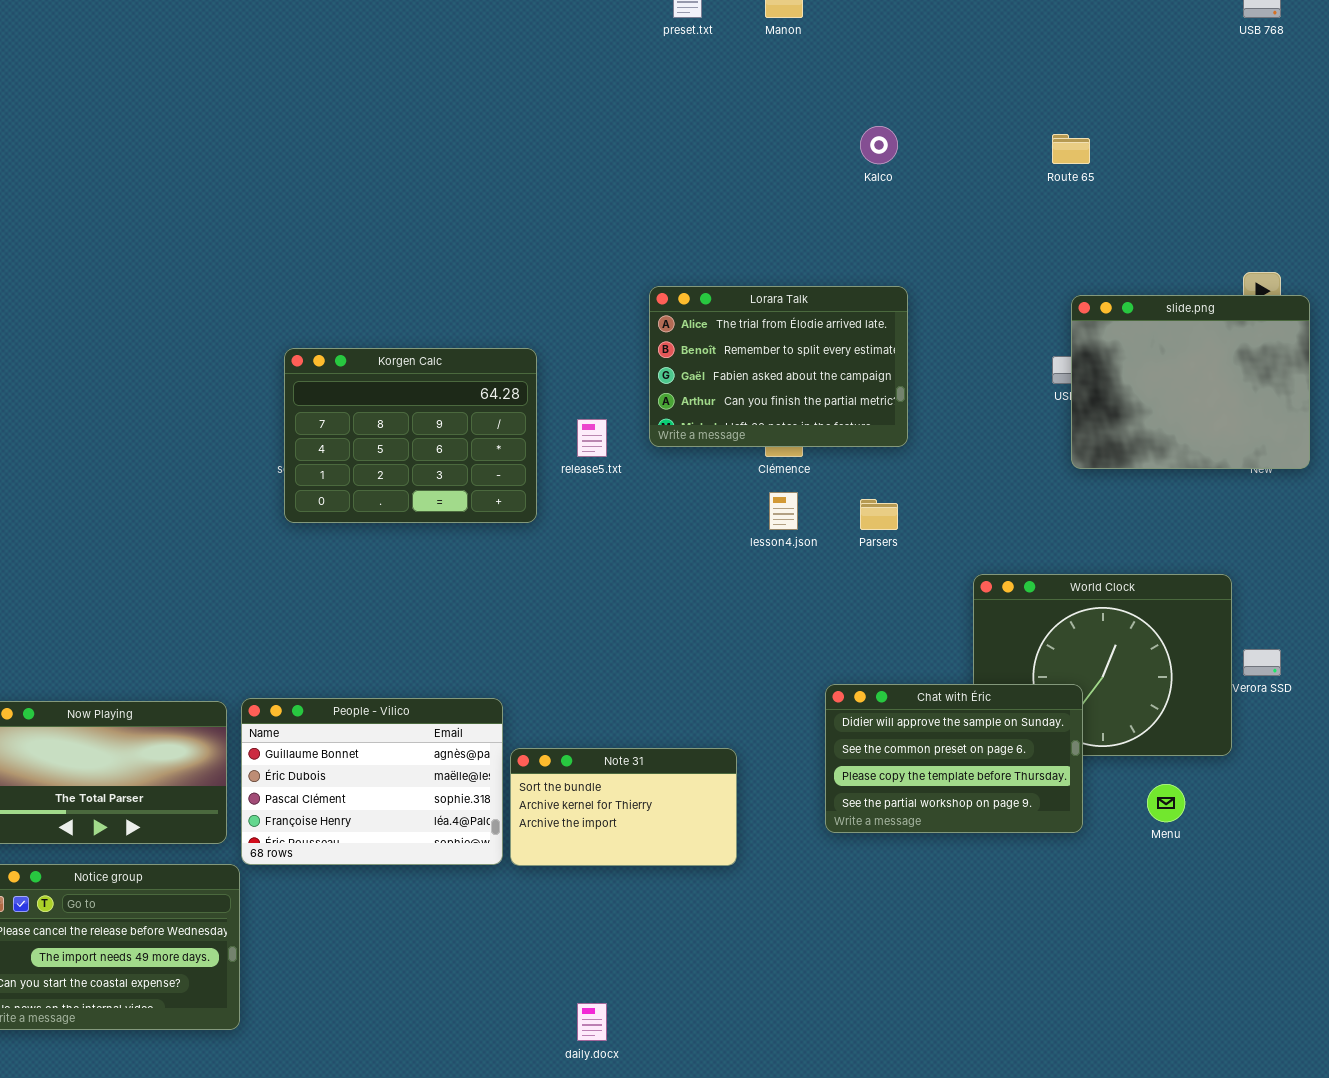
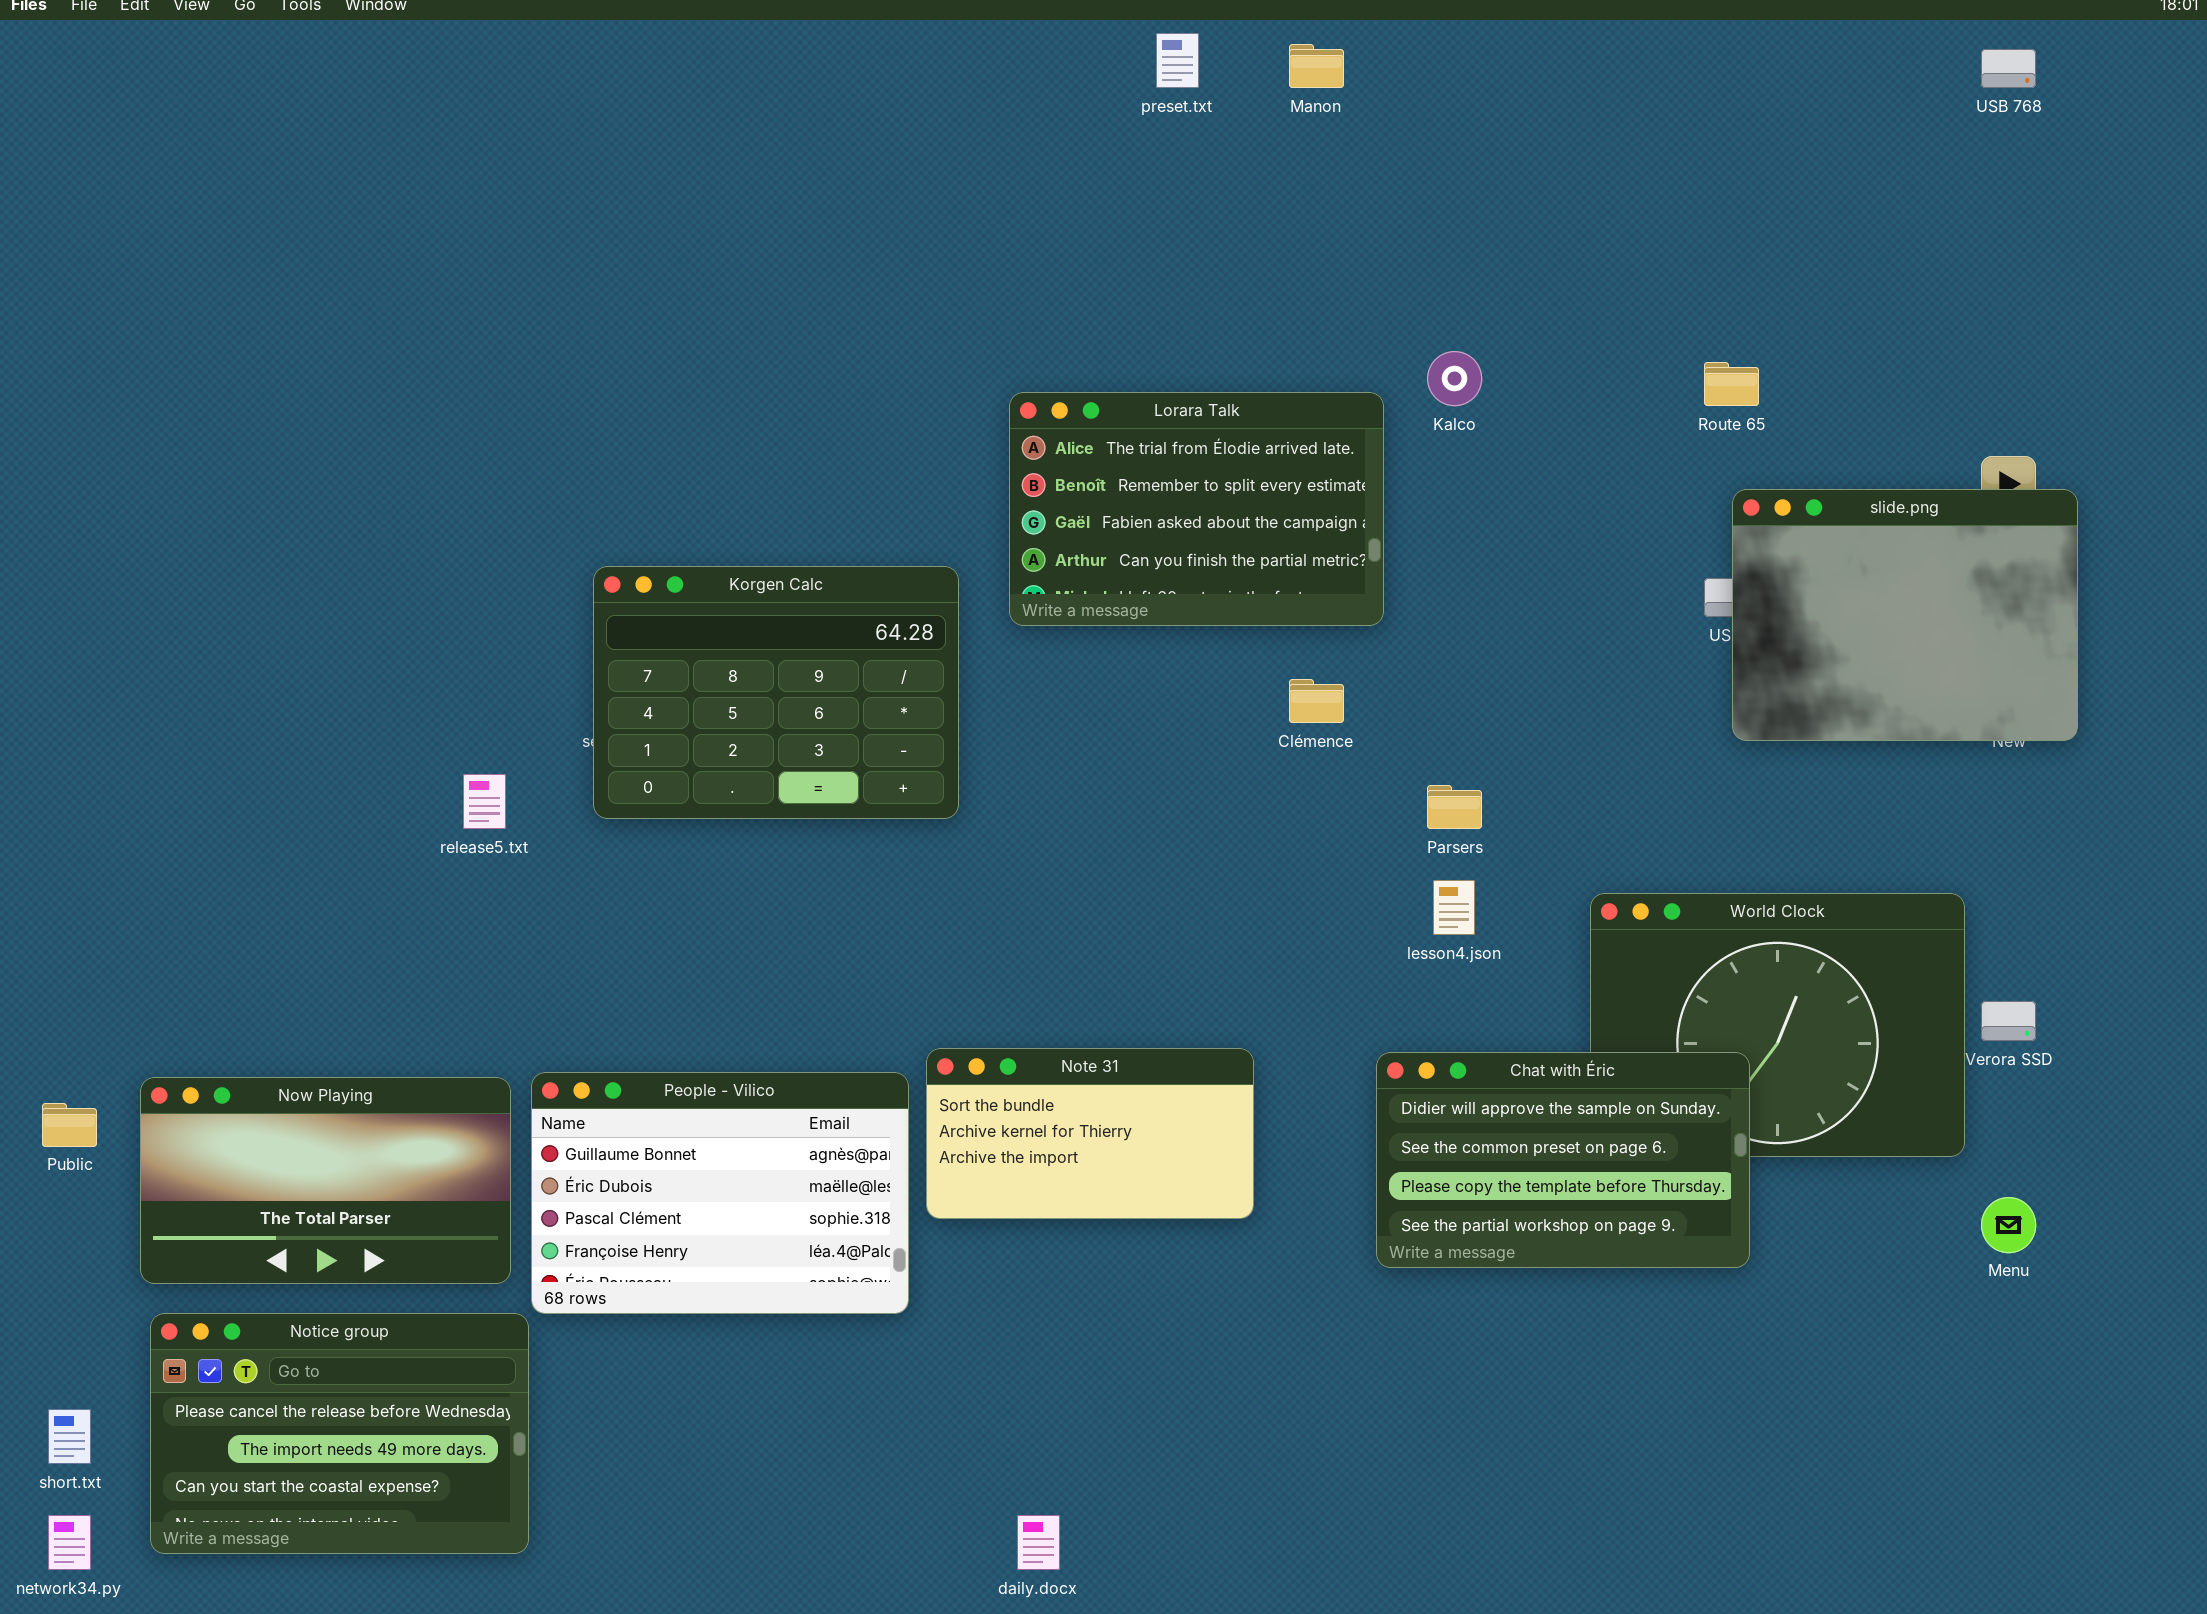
Kalco: [860,126,898,164] -> [1427,351,1482,406], moved
Route 65: [1052,134,1090,164] -> [1704,362,1759,406], moved
Lorara Talk: [649,286,908,447] -> [1009,392,1384,626], moved
release5.txt: [577,419,607,457] -> [463,774,506,829], moved
lesson4.json: [769,492,798,530] -> [1433,880,1475,935], moved
Note 31: [510,748,737,866] -> [926,1048,1254,1219], moved
Menu: [1147,784,1185,822] -> [1981,1197,2036,1253], moved

